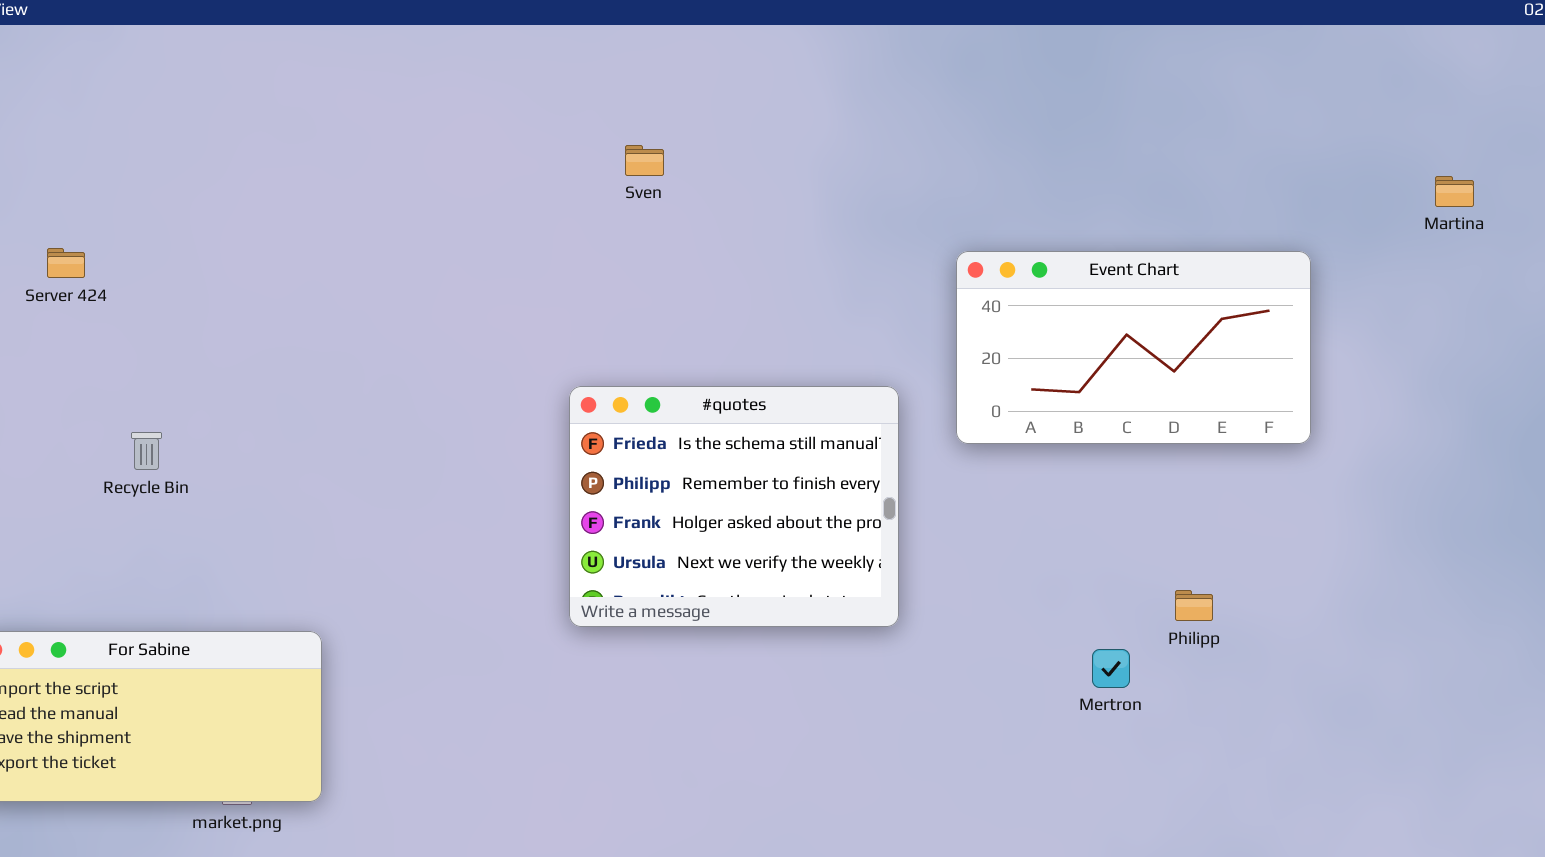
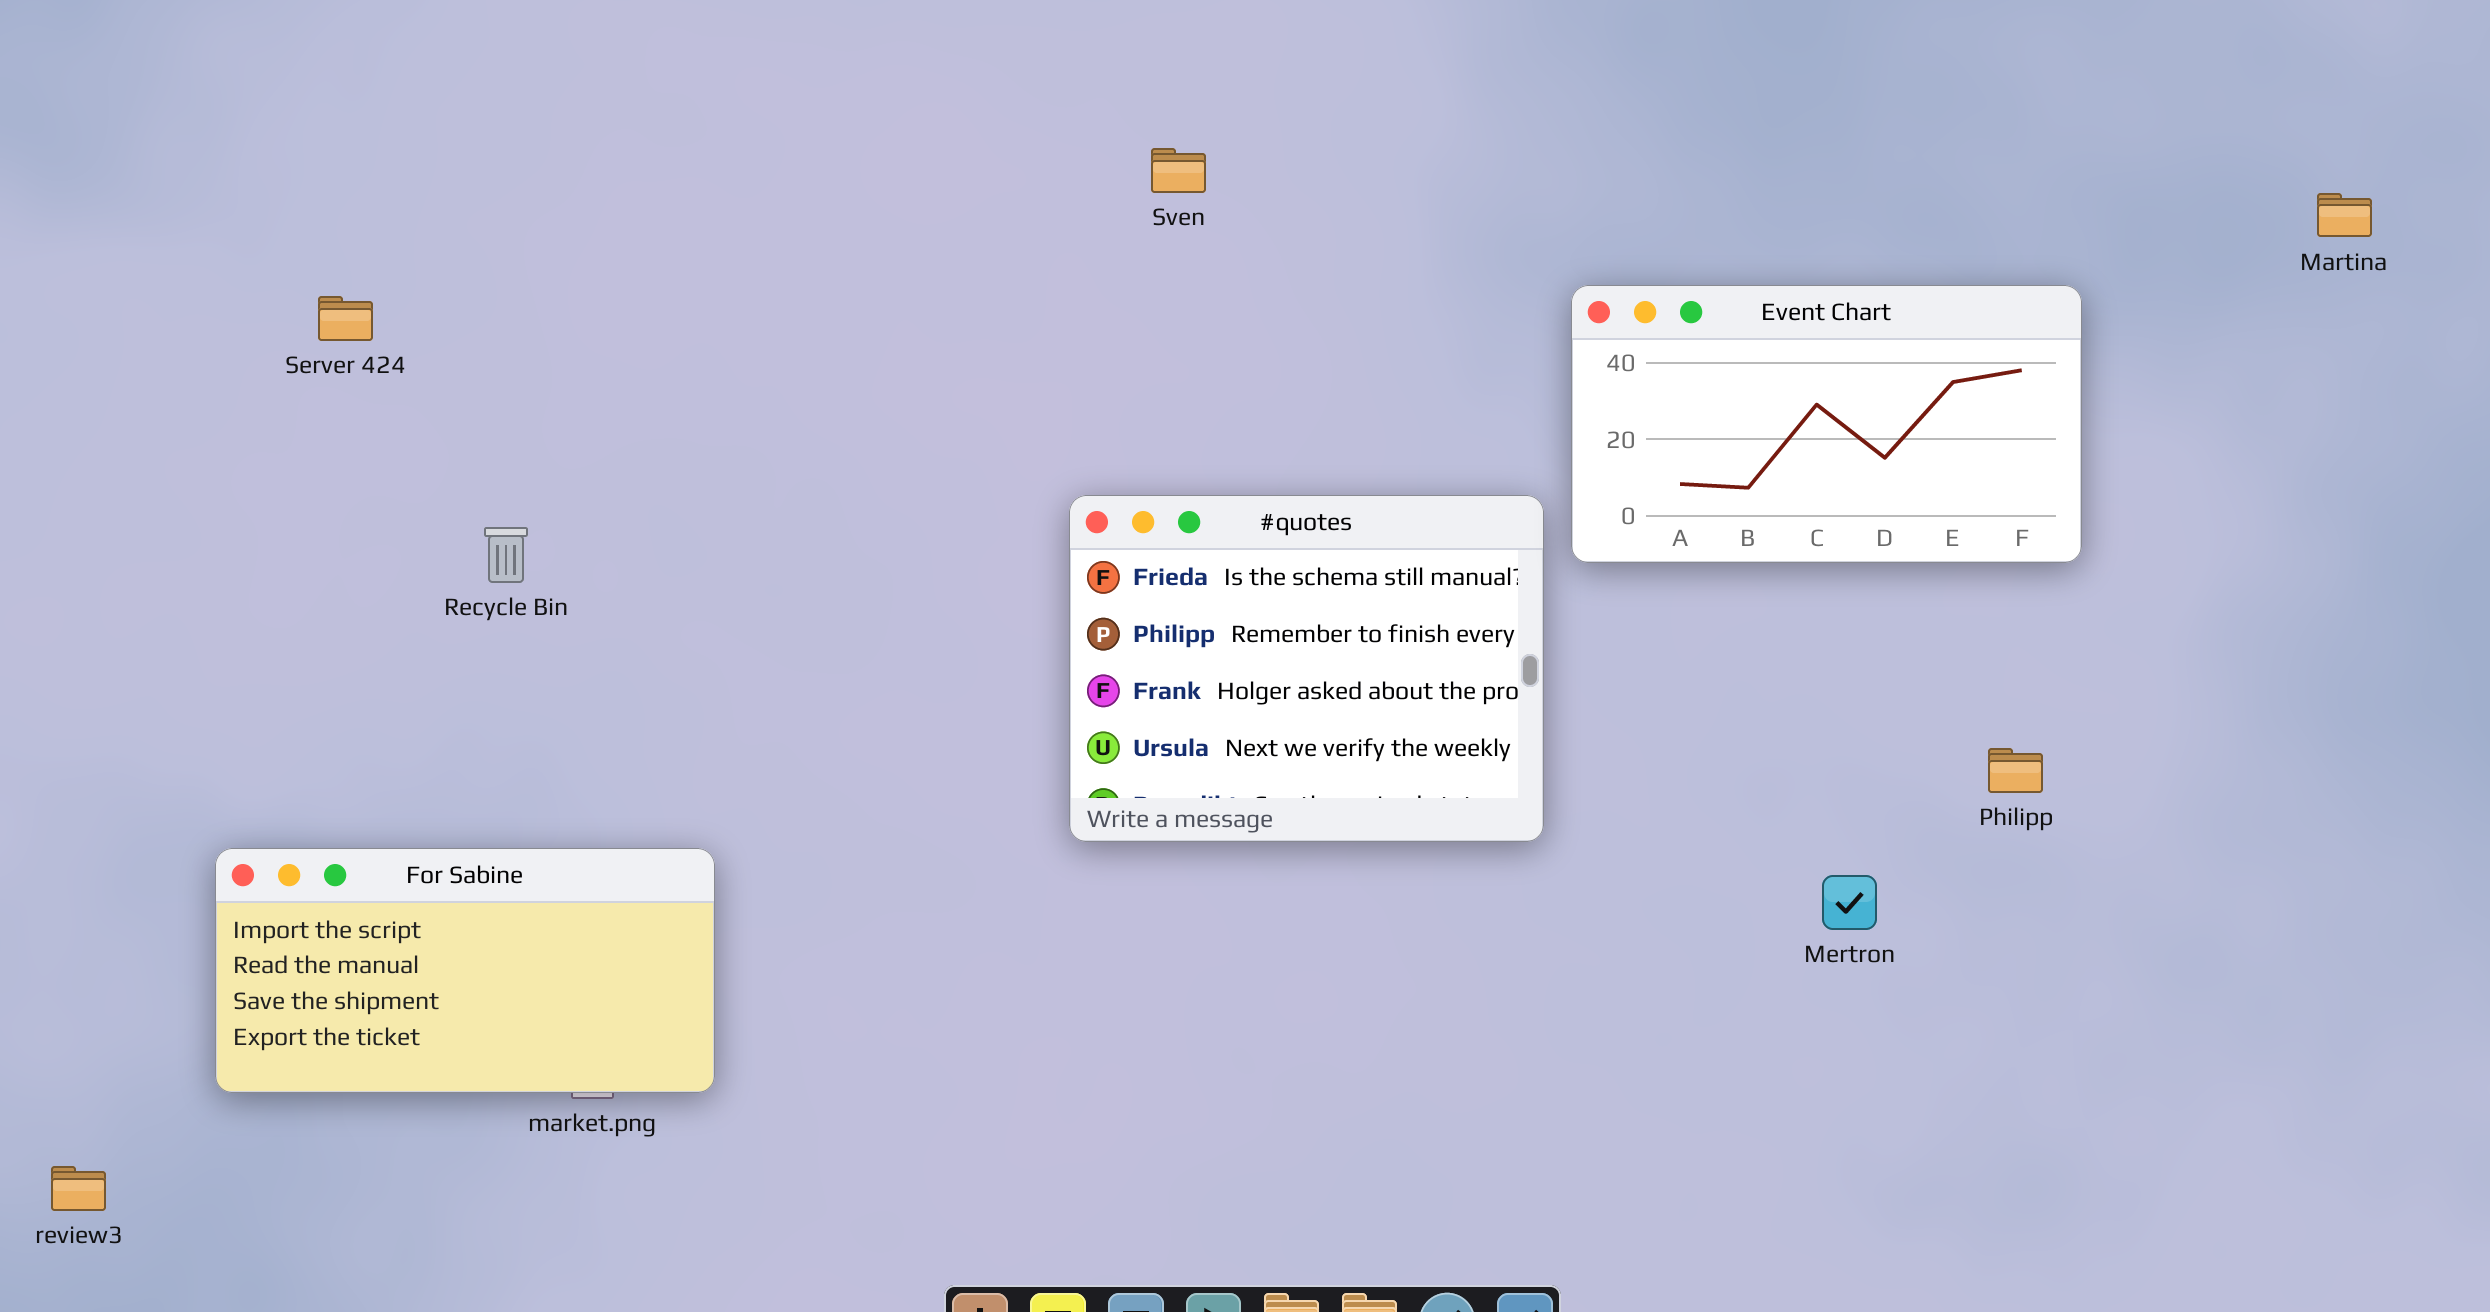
Event Chart: [956,251,1311,444] -> [1571,285,2082,563], moved
Recycle Bin: [131,432,162,470] -> [484,527,528,583], moved
Philipp: [1175,590,1213,621] -> [1988,748,2043,793], moved

